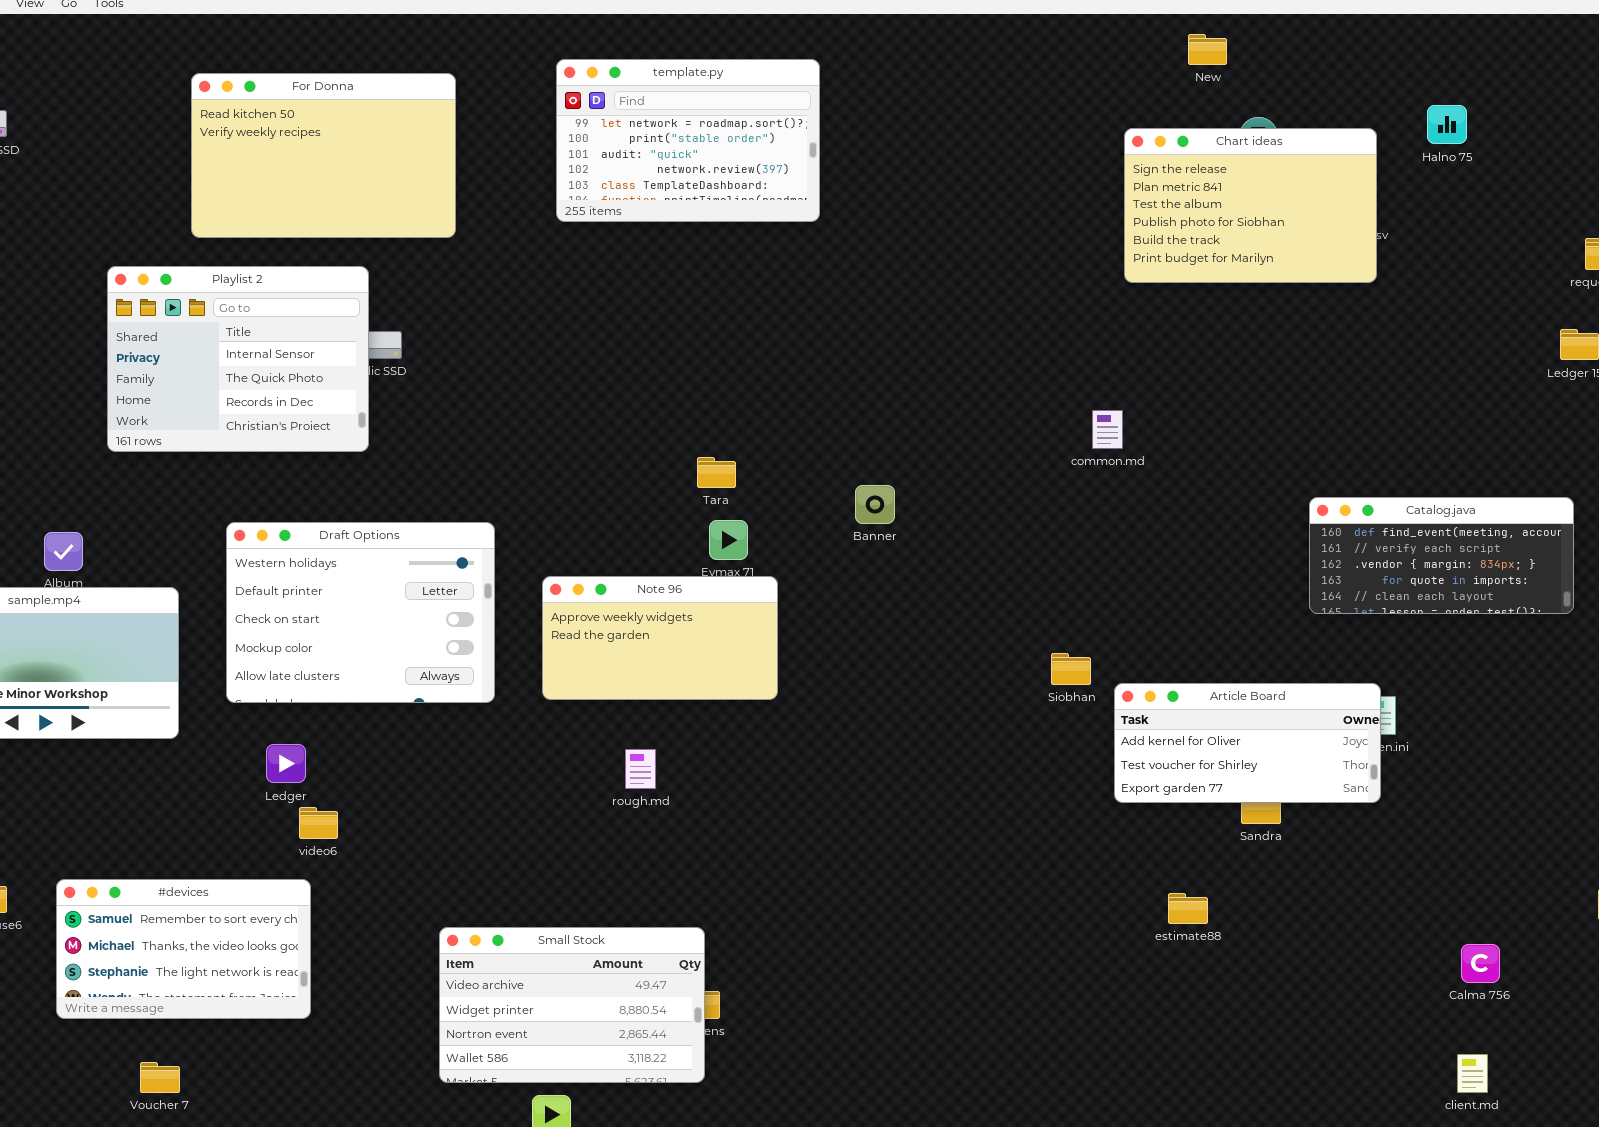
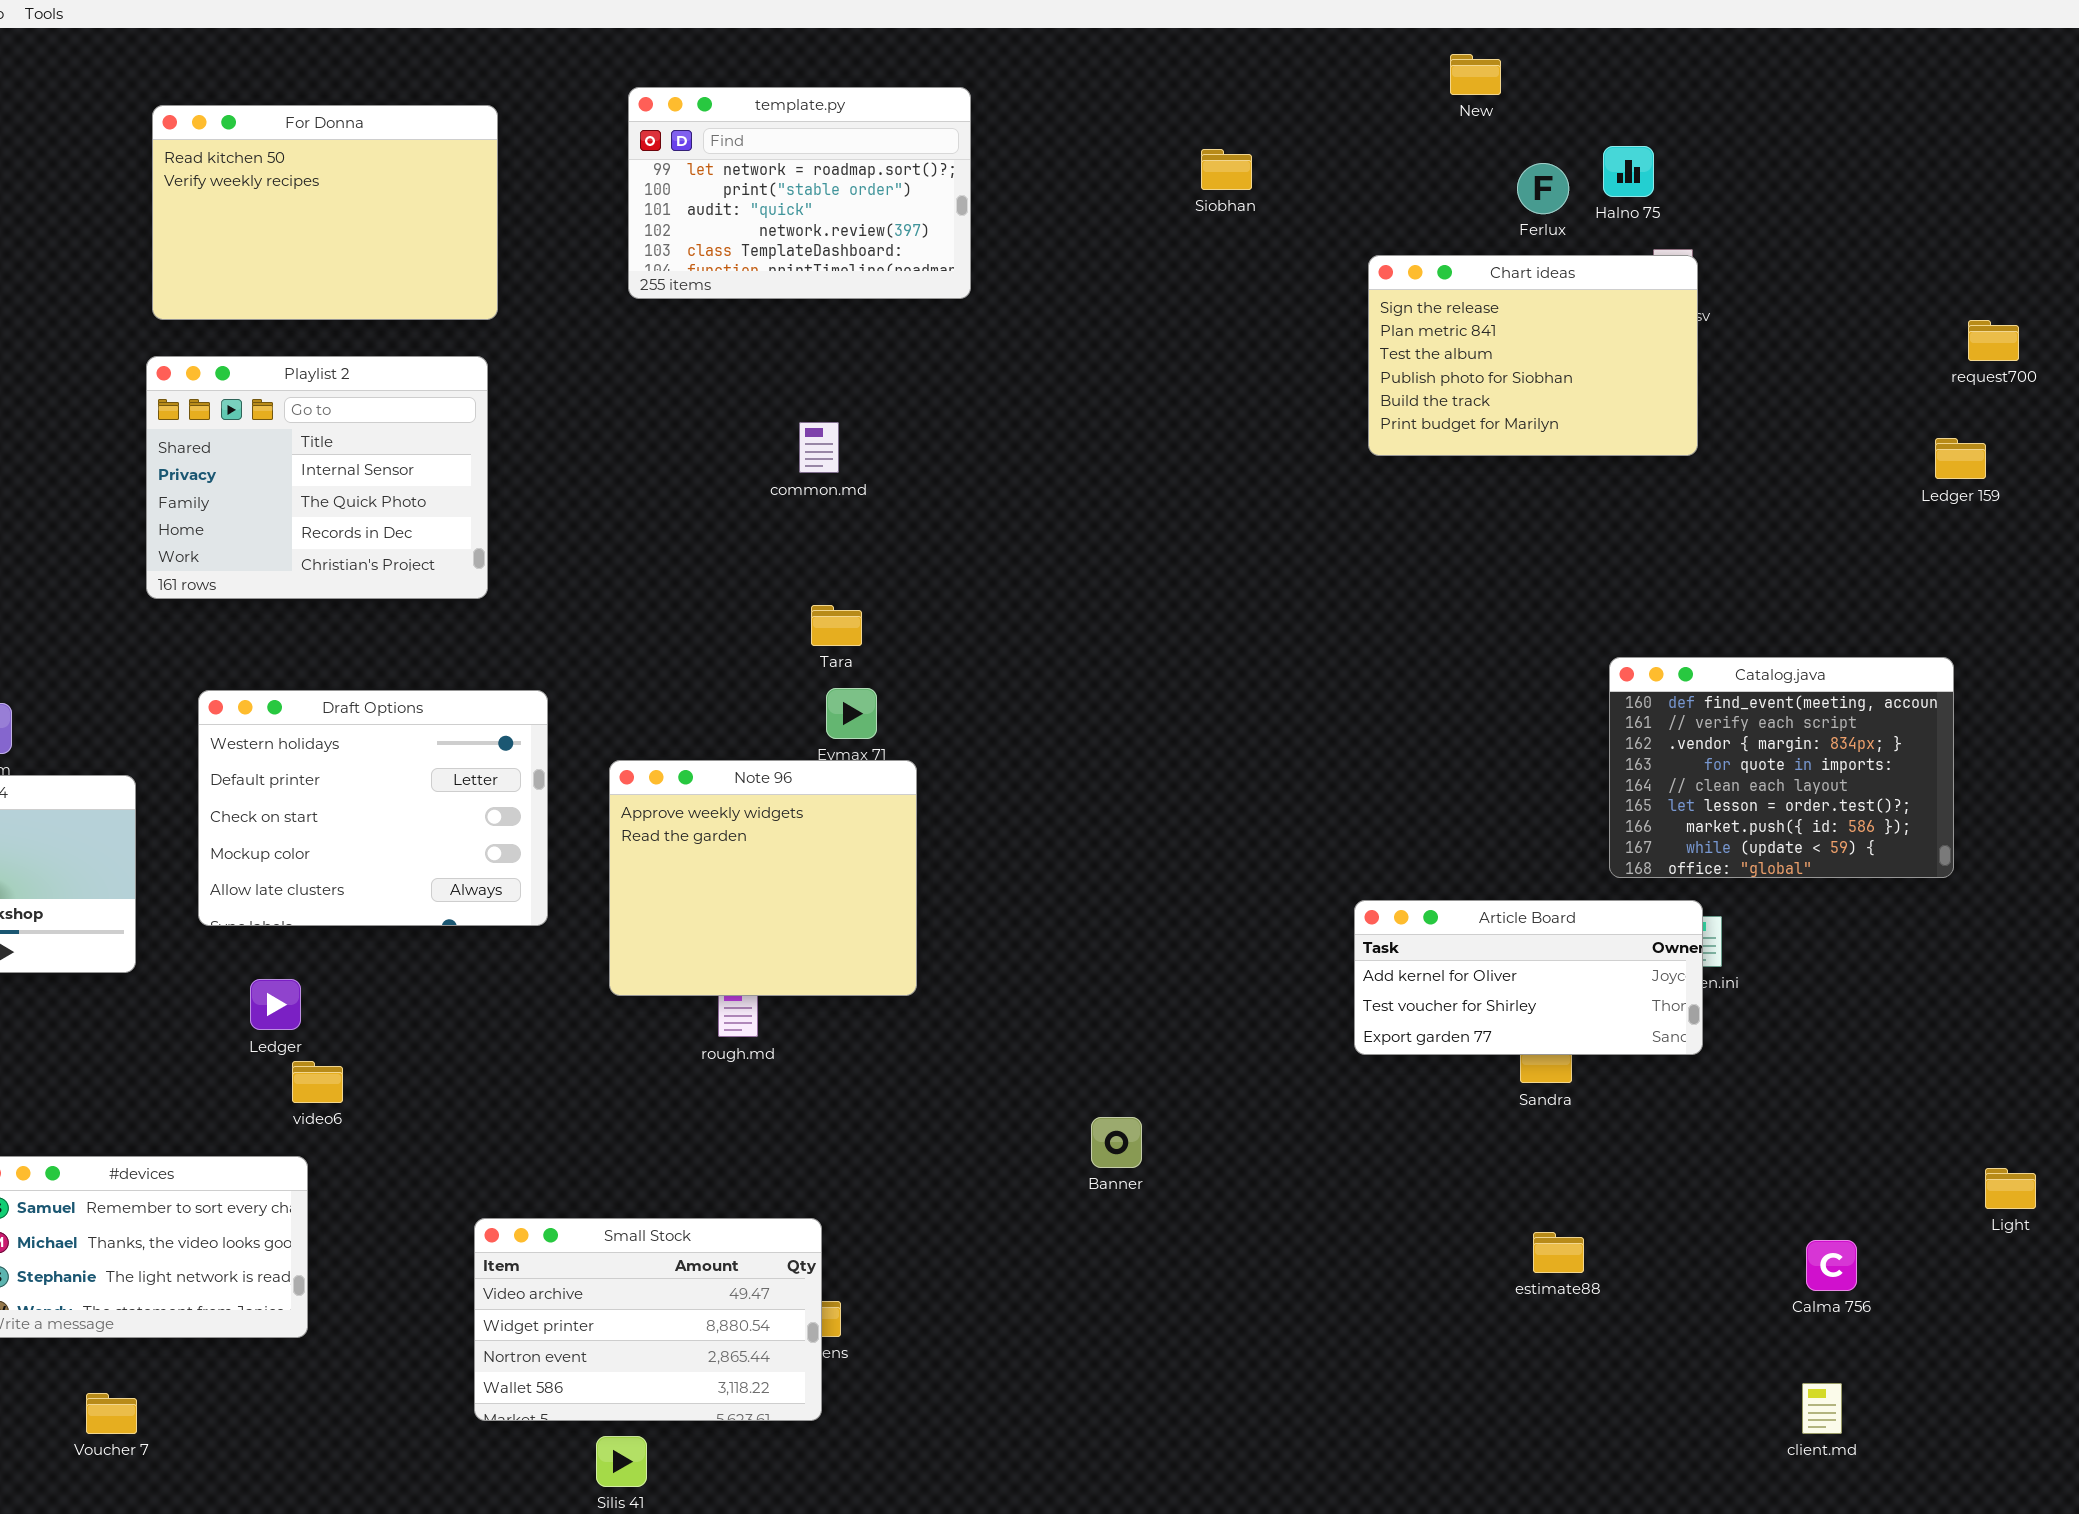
Halno 75: [1427,105,1467,144] -> [1603,146,1654,197], moved
Chart ideas: [1124,128,1377,283] -> [1368,255,1698,456], moved
Playlist 2: [107,266,369,452] -> [146,356,488,599], moved
common.md: [1092,410,1123,449] -> [799,422,839,473], moved
Banner: [855,485,895,524] -> [1091,1117,1142,1168], moved
Catalog.java: [1309,497,1574,614] -> [1609,657,1954,878], resized
Note 96: [542,576,778,700] -> [609,760,917,996], resized
Siobhan: [1051,653,1091,685] -> [1201,149,1252,190], moved
estimate88: [1168,893,1208,924] -> [1533,1232,1584,1273], moved

